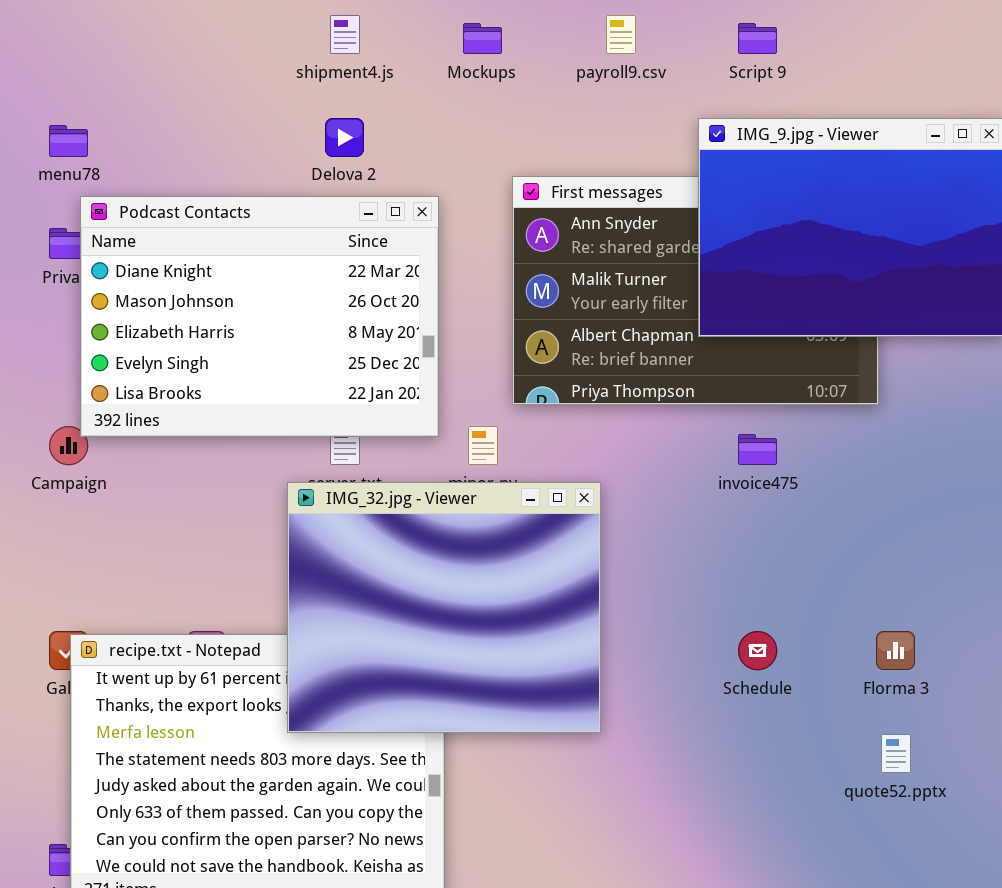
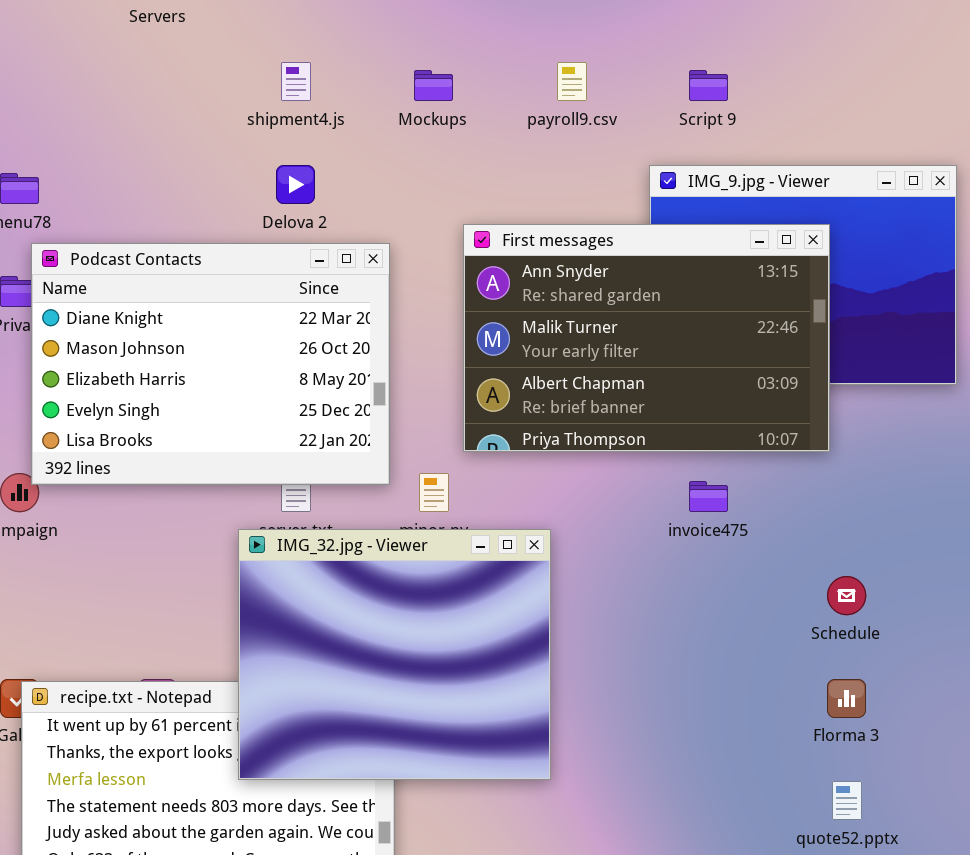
First messages: [512,176,879,405] -> [463,224,830,452], raised
Schedule: [738,631,777,670] -> [827,576,866,615], moved

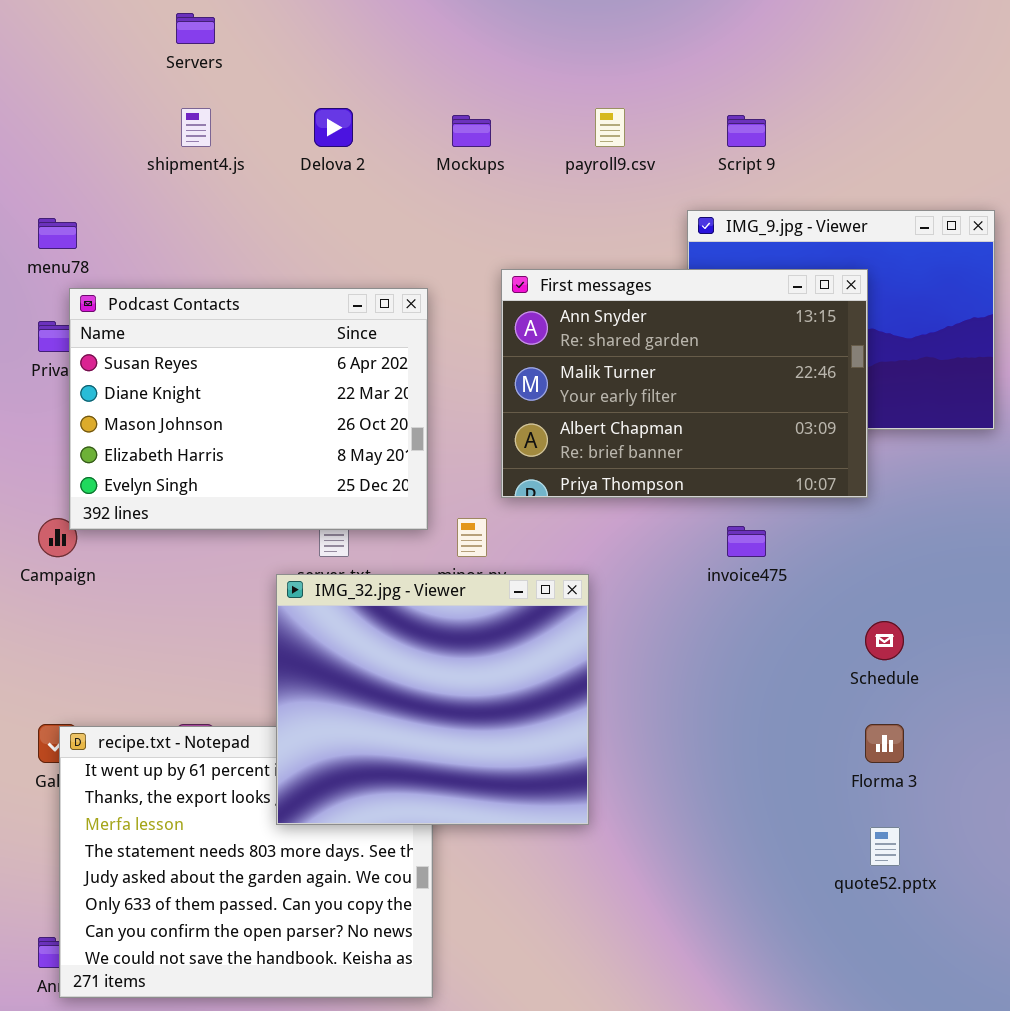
shipment4.js: [281,62,311,101] -> [181,108,211,147], moved
Delova 2: [276,165,315,204] -> [314,108,353,147], moved
Podcast Contacts: [31,243,390,485] -> [69,288,428,530], scrolled up 1 row

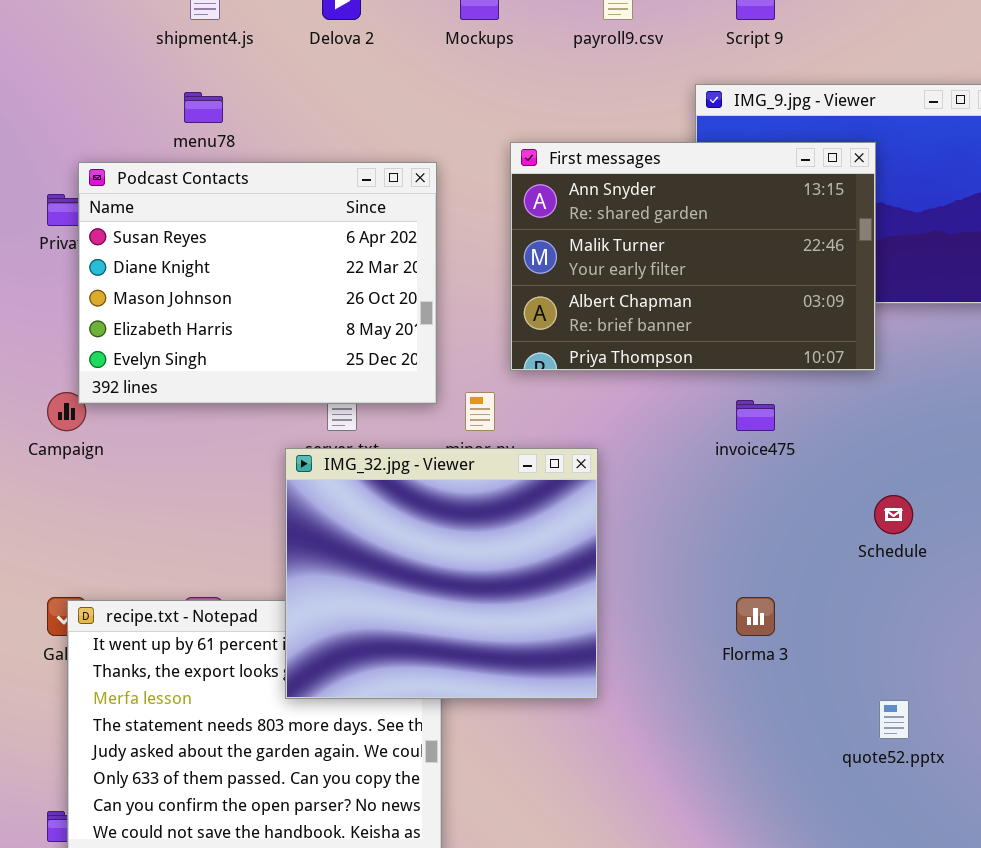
menu78: [38,218,77,249] -> [184,92,223,123], moved
Florma 3: [865,724,904,763] -> [736,597,775,636], moved

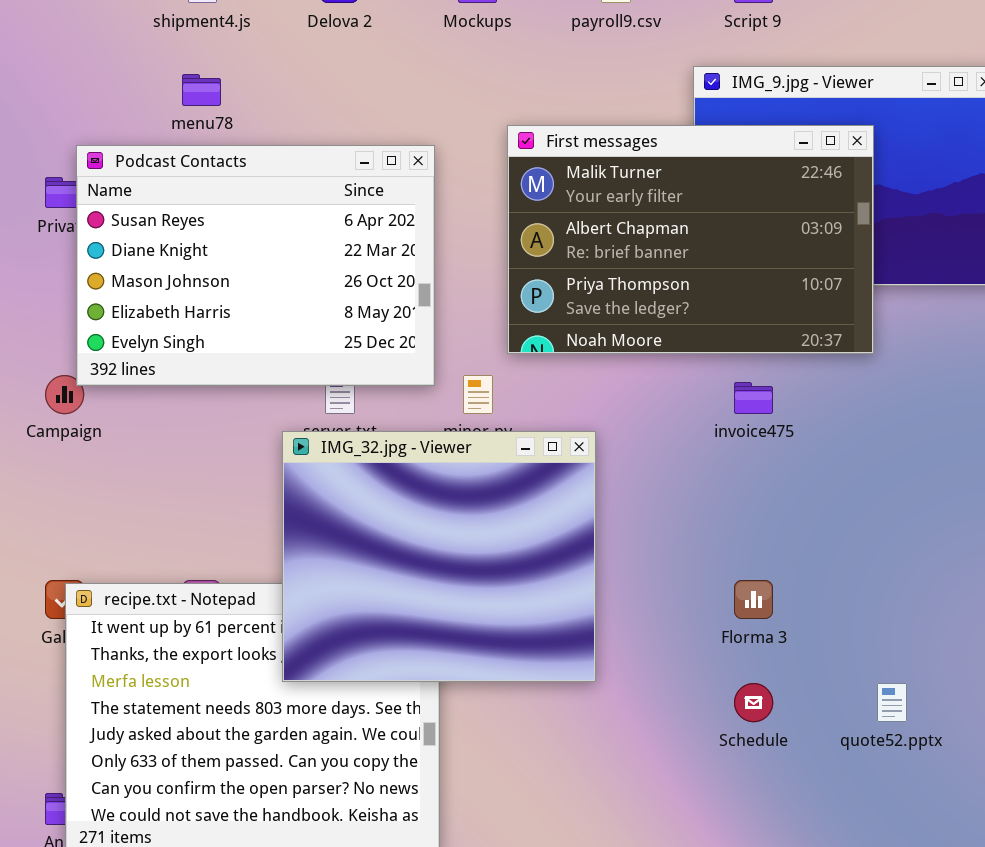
First messages: [510,142,876,371] -> [507,125,874,354], scrolled down 1 row
Schedule: [874,495,913,534] -> [734,683,773,722], moved

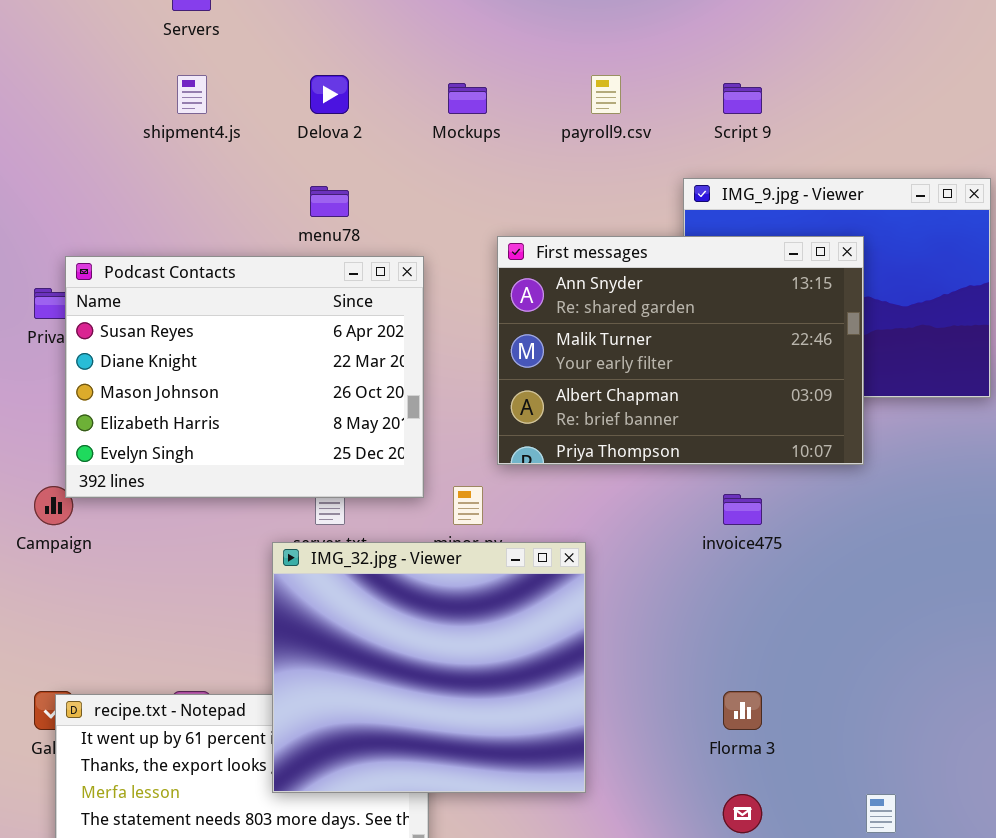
menu78: [182,74,221,106] -> [310,186,349,217], moved
First messages: [507,125,874,354] -> [497,236,864,465], scrolled up 1 row

